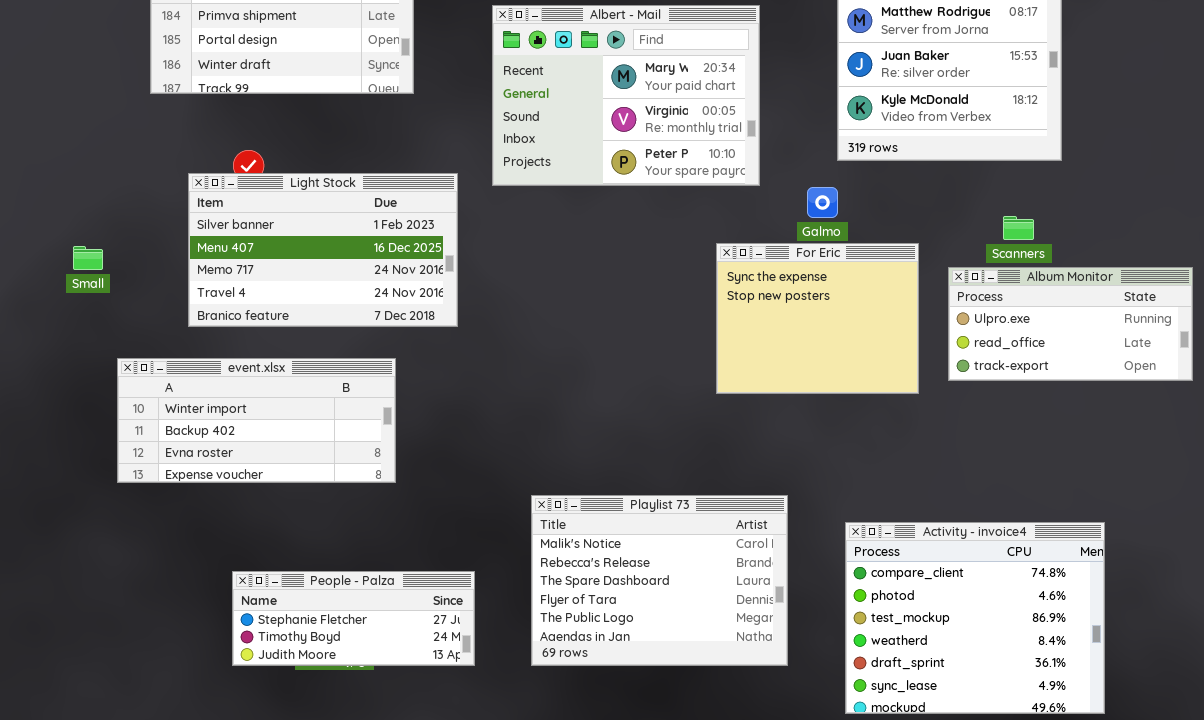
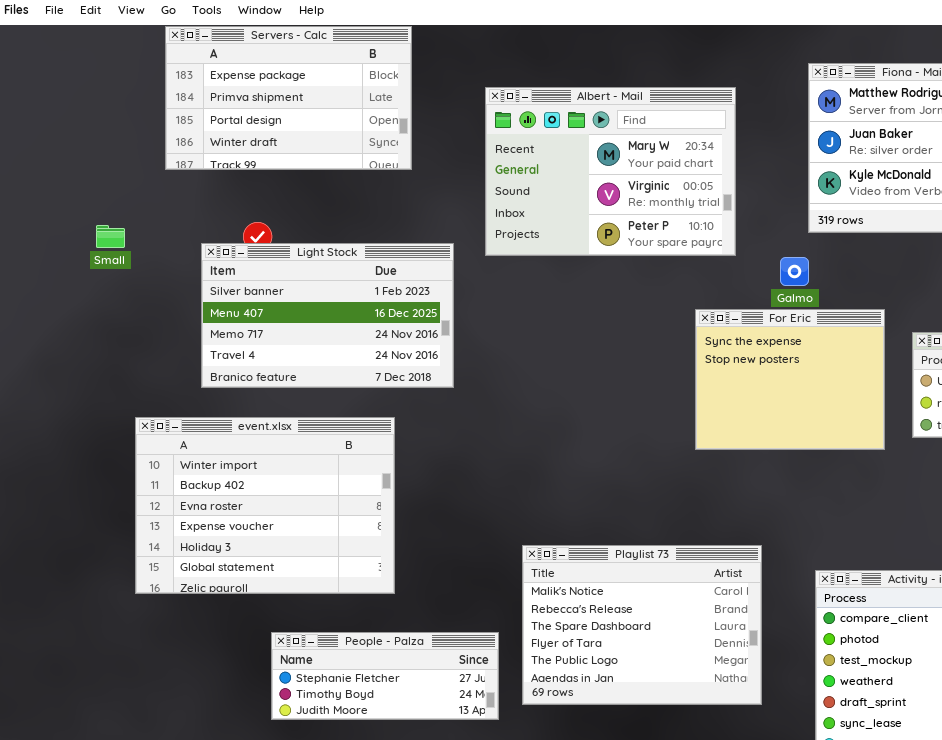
Small: [73,246,103,270] -> [96,225,125,248], moved
event.xlsx: [117,358,396,483] -> [135,417,395,594], resized
People - Palza: [232,571,475,666] -> [271,632,499,720], moved

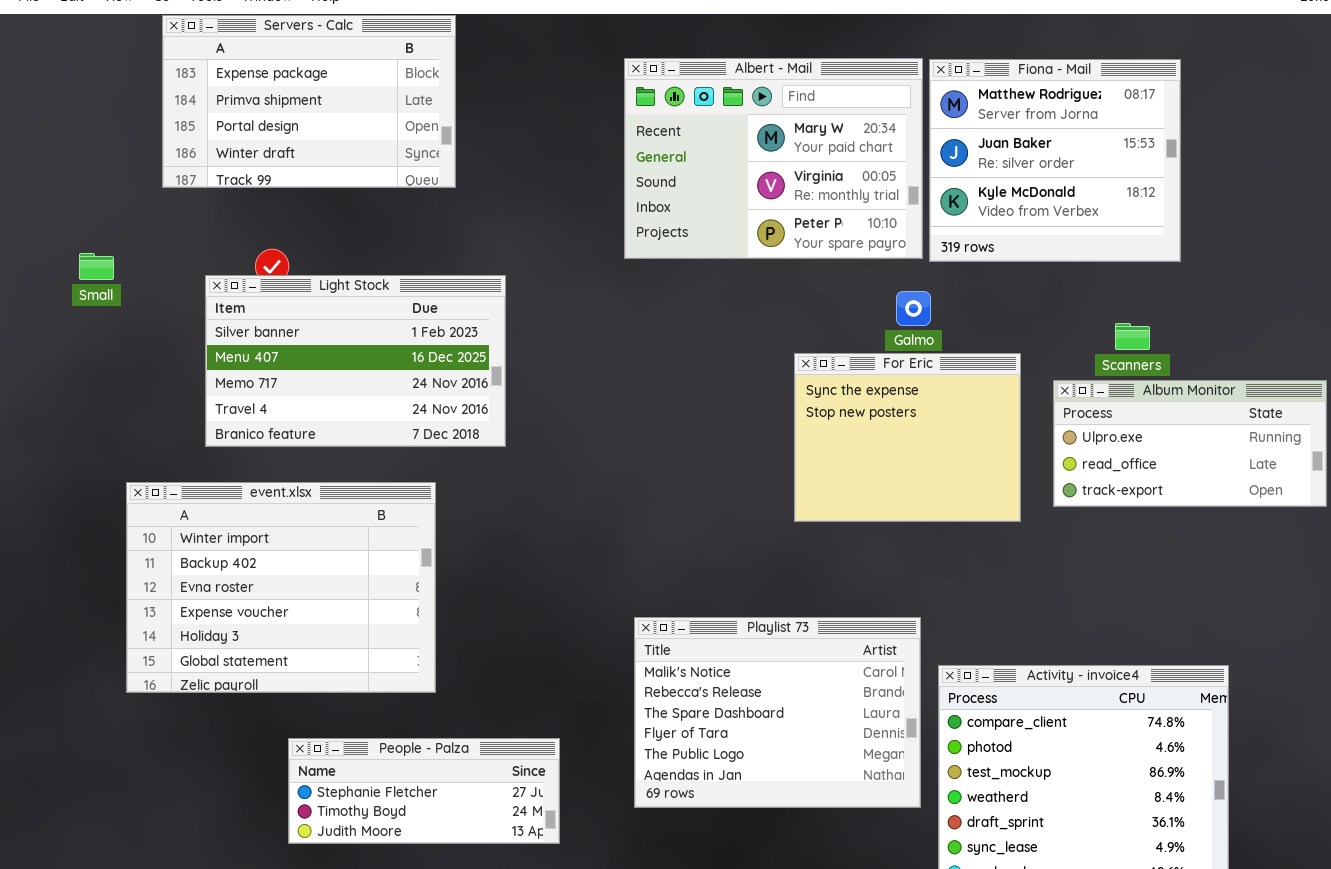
Albert - Mail: [485,87,736,256] -> [624,58,923,259], moved
Playlist 73: [522,545,762,705] -> [634,617,921,808], moved

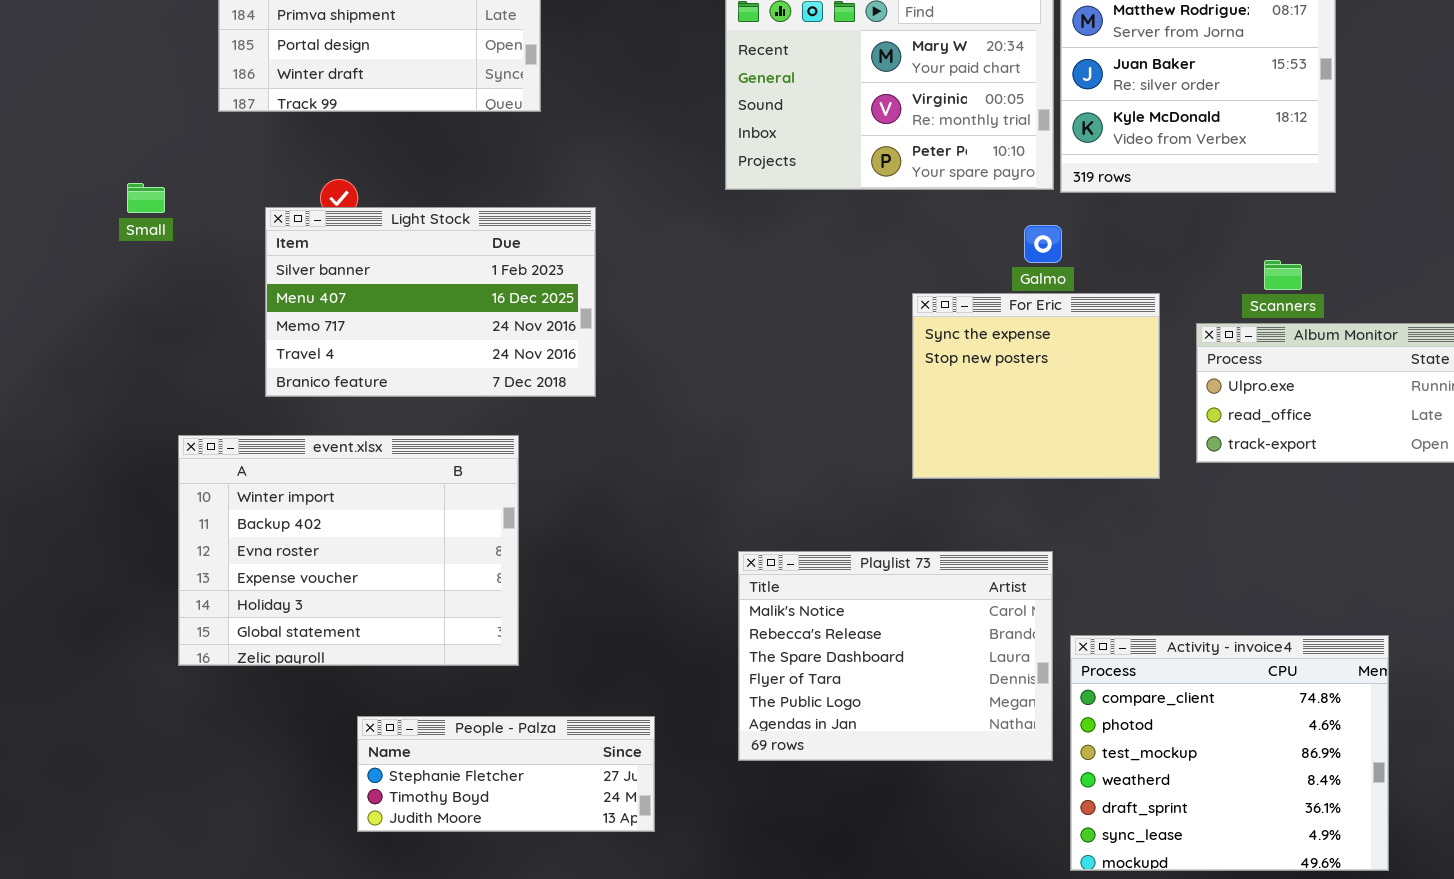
Playlist 73: [634,617,921,808] -> [738,551,1053,761], moved

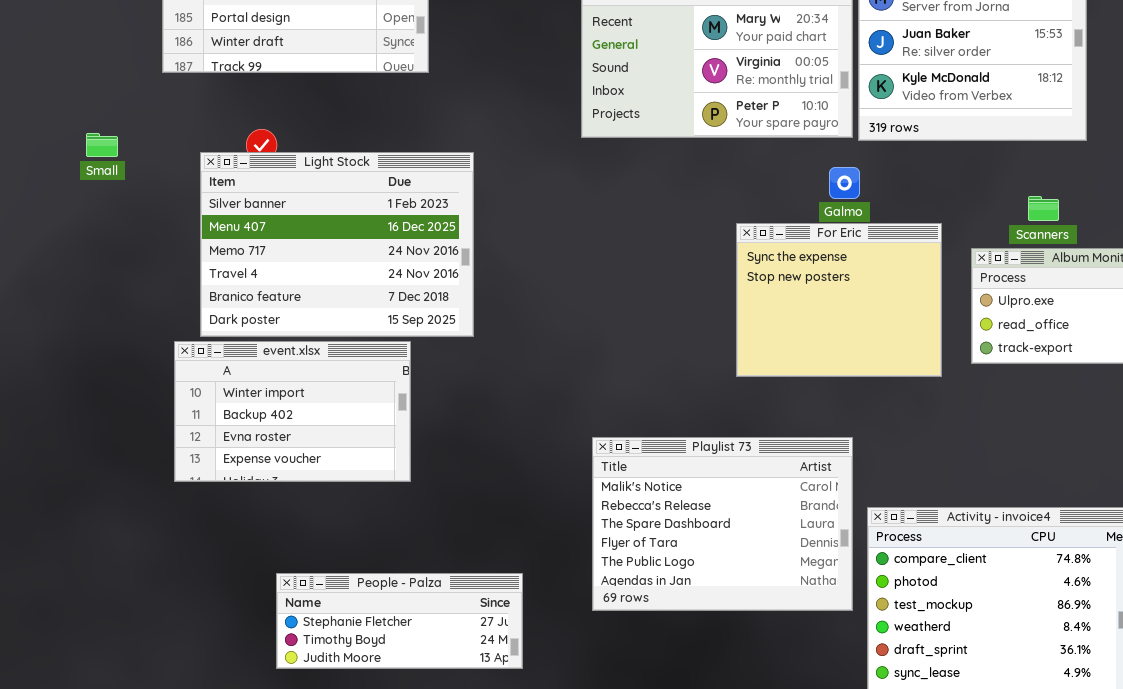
Light Stock: [265,207,596,397] -> [200,152,474,337], resized
event.xlsx: [178,435,519,666] -> [174,341,411,482], resized

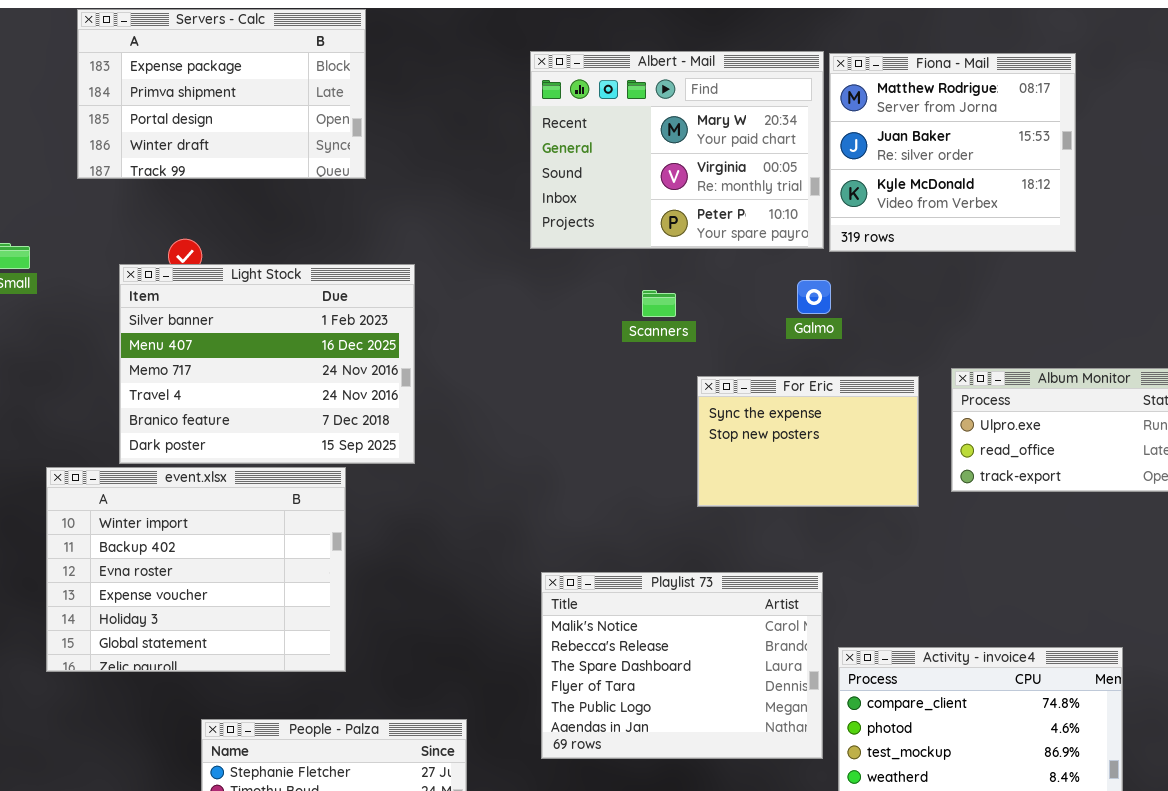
Scanners: [1028,196,1059,221] -> [642,290,676,317], moved
For Eric: [736,223,942,377] -> [697,376,919,507], resized
event.xlsx: [174,341,411,482] -> [46,467,346,672], resized

